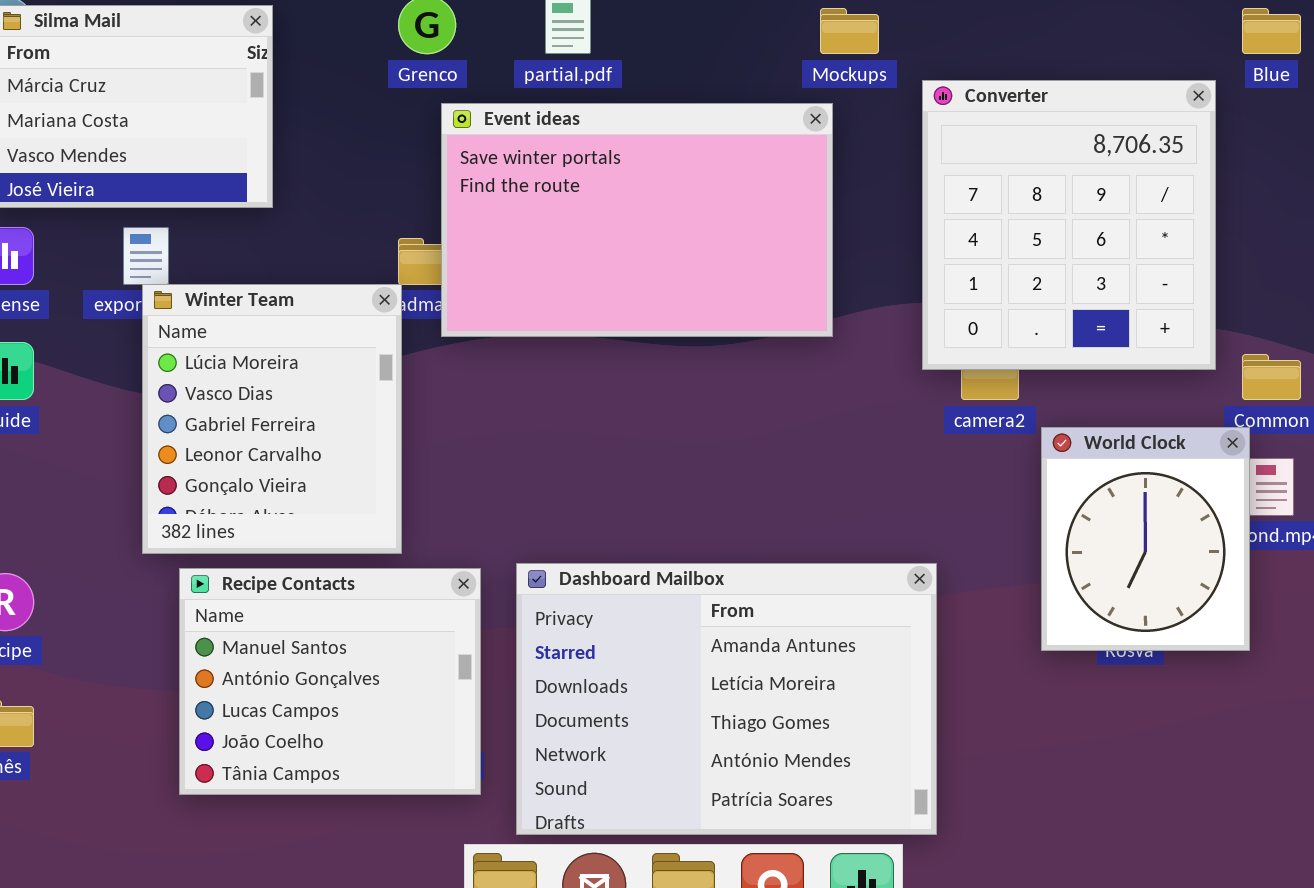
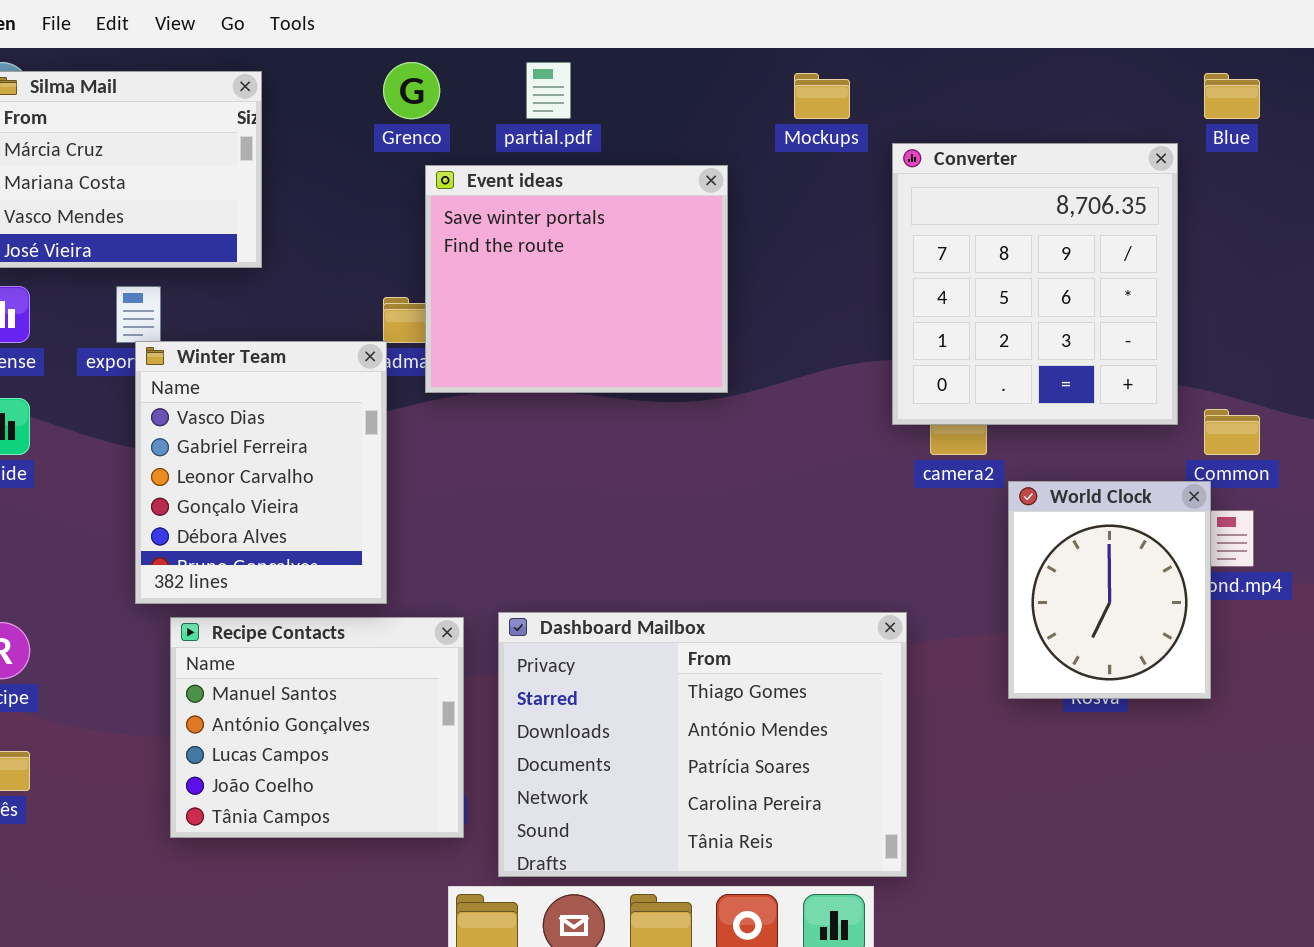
Event ideas: [441,103,833,337] -> [425,165,728,393], resized
Winter Team: [142,284,402,554] -> [135,341,387,604], scrolled down 1 row
Dashboard Mailbox: [516,563,937,835] -> [498,612,907,877], scrolled down 2 rows

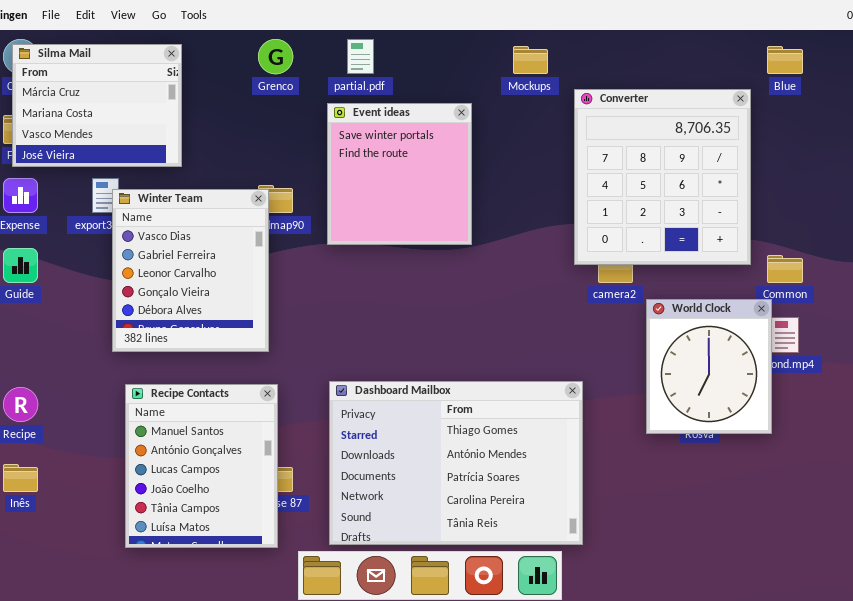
Event ideas: [425,165,728,393] -> [327,103,472,245], resized
Winter Team: [135,341,387,604] -> [112,189,269,352], moved
Recipe Contacts: [170,617,464,838] -> [125,384,278,548], resized

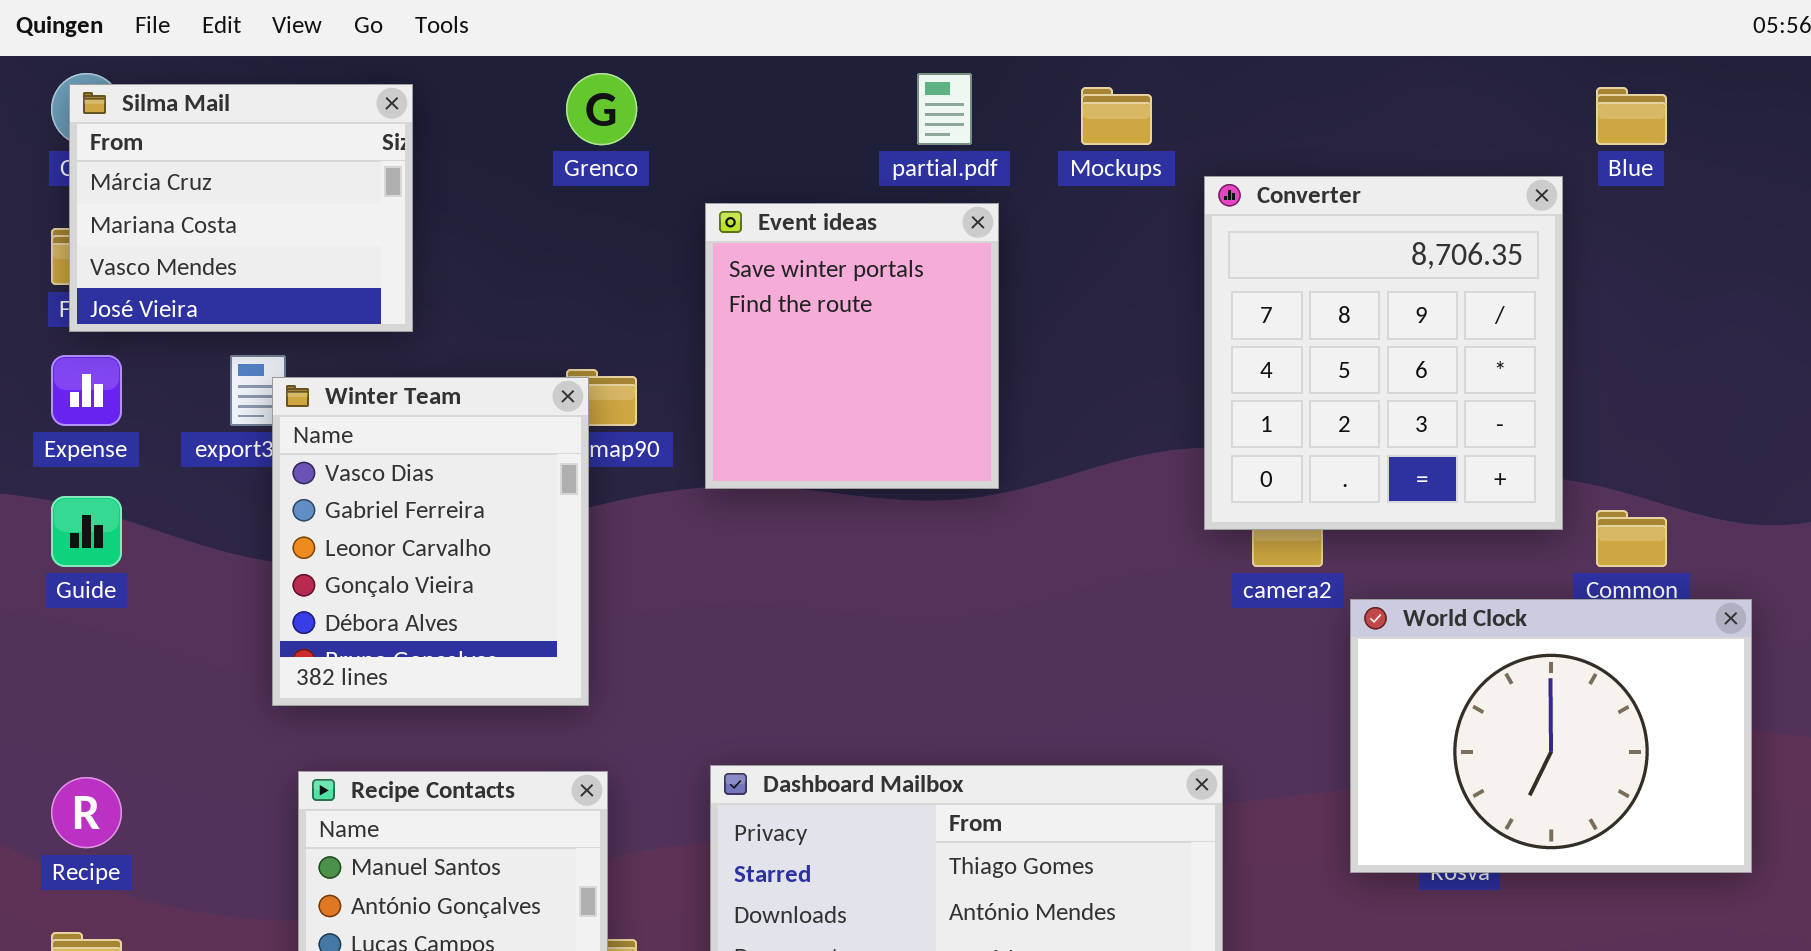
partial.pdf: [347,39,374,74] -> [917,73,972,145], moved
World Clock: [646,299,772,434] -> [1350,599,1752,873], resized

